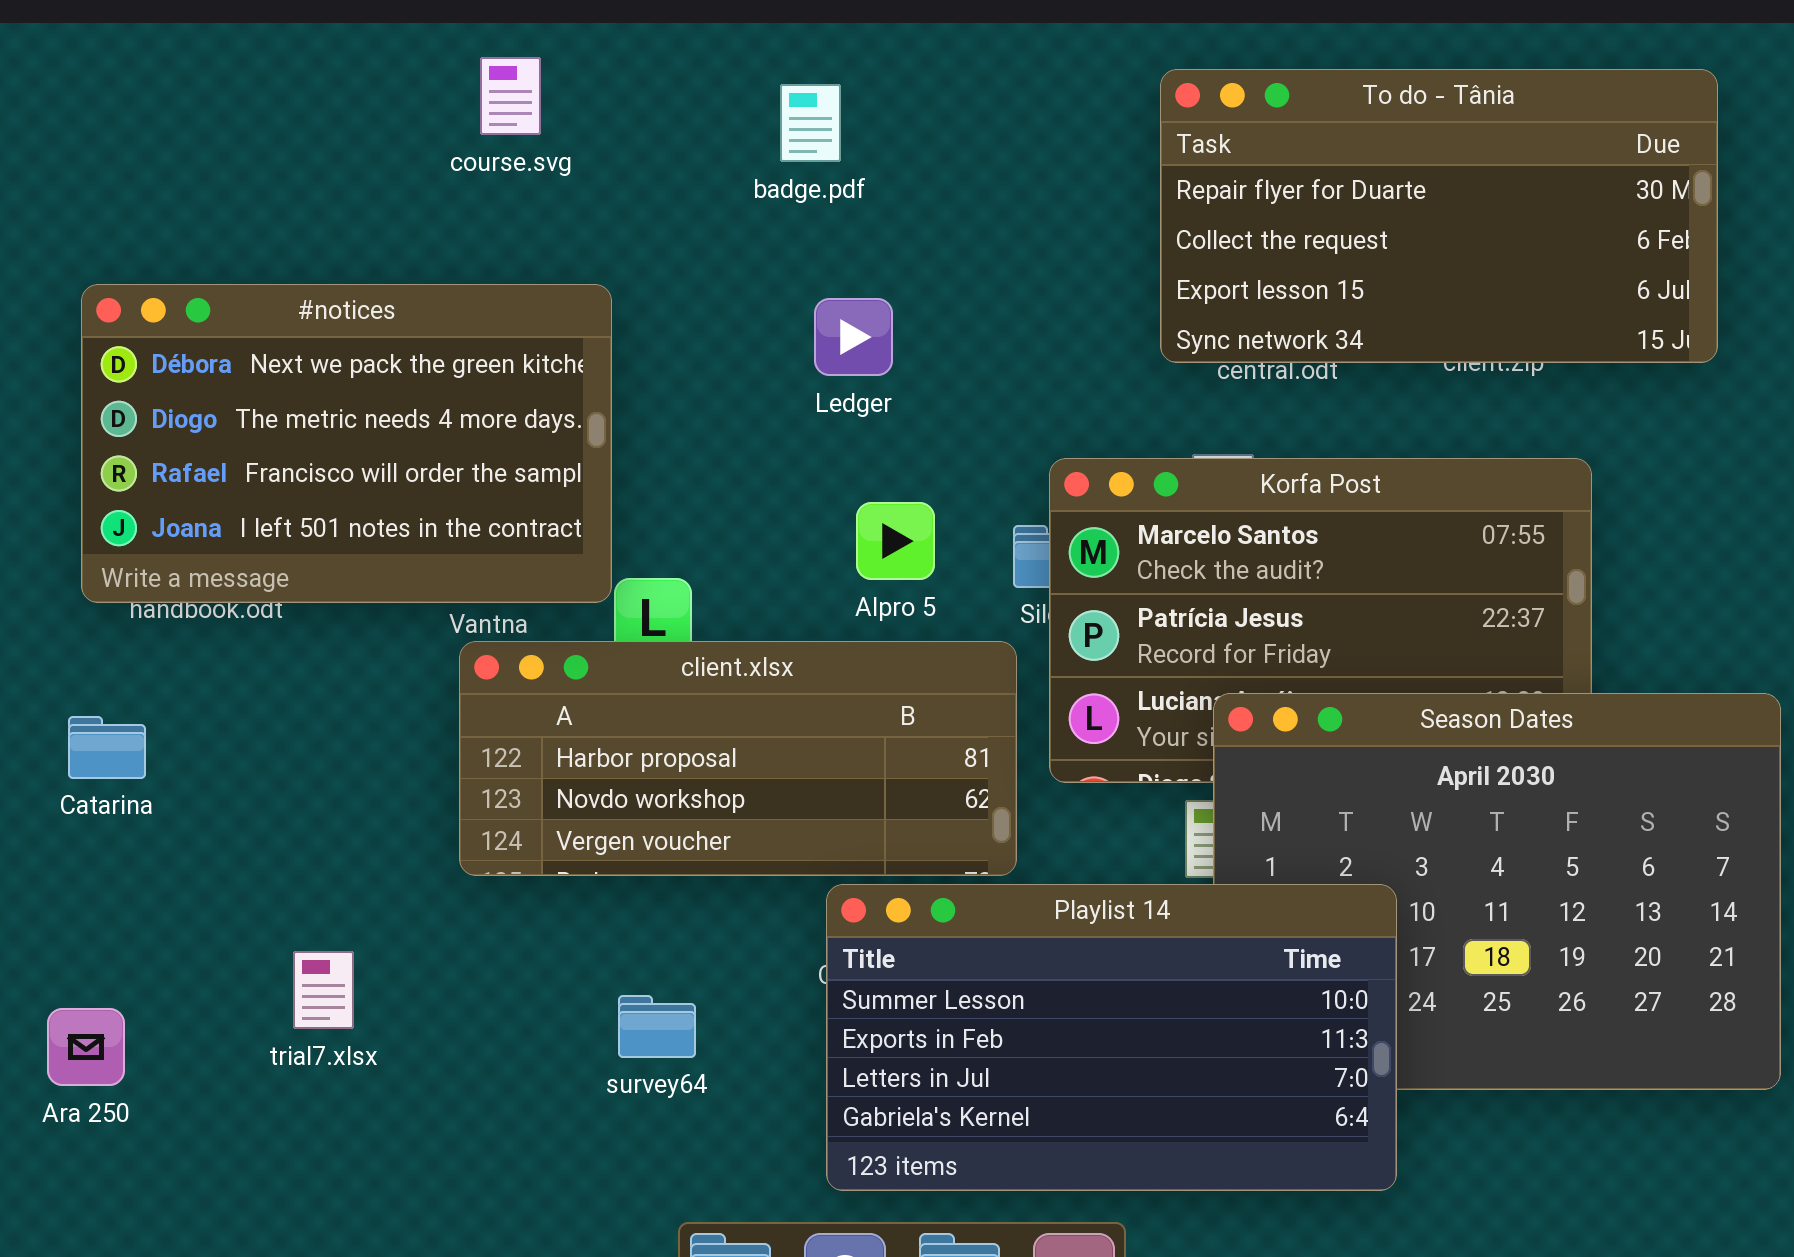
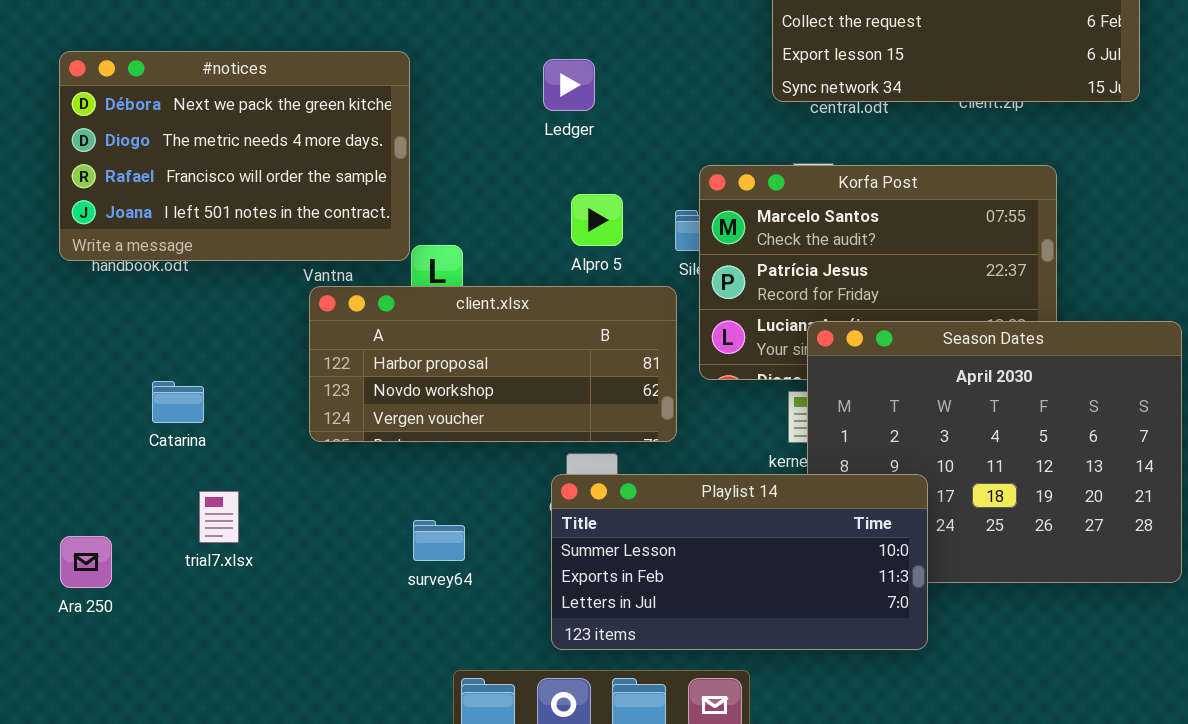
Catarina: [68,716,146,779] -> [152,381,204,423], moved
Playlist 14: [826,884,1397,1191] -> [551,474,928,650], resized
Ara 250: [47,1008,125,1086] -> [60,536,112,588], moved

